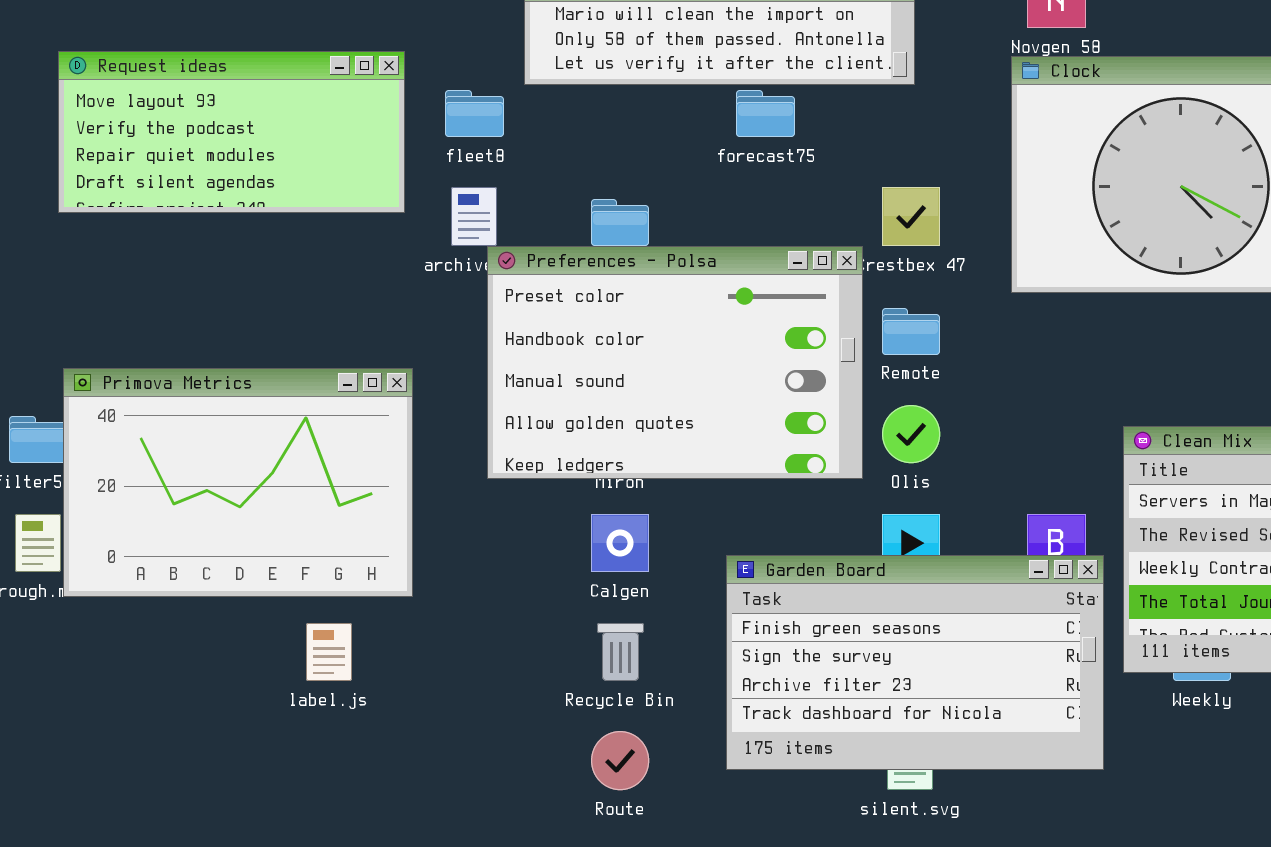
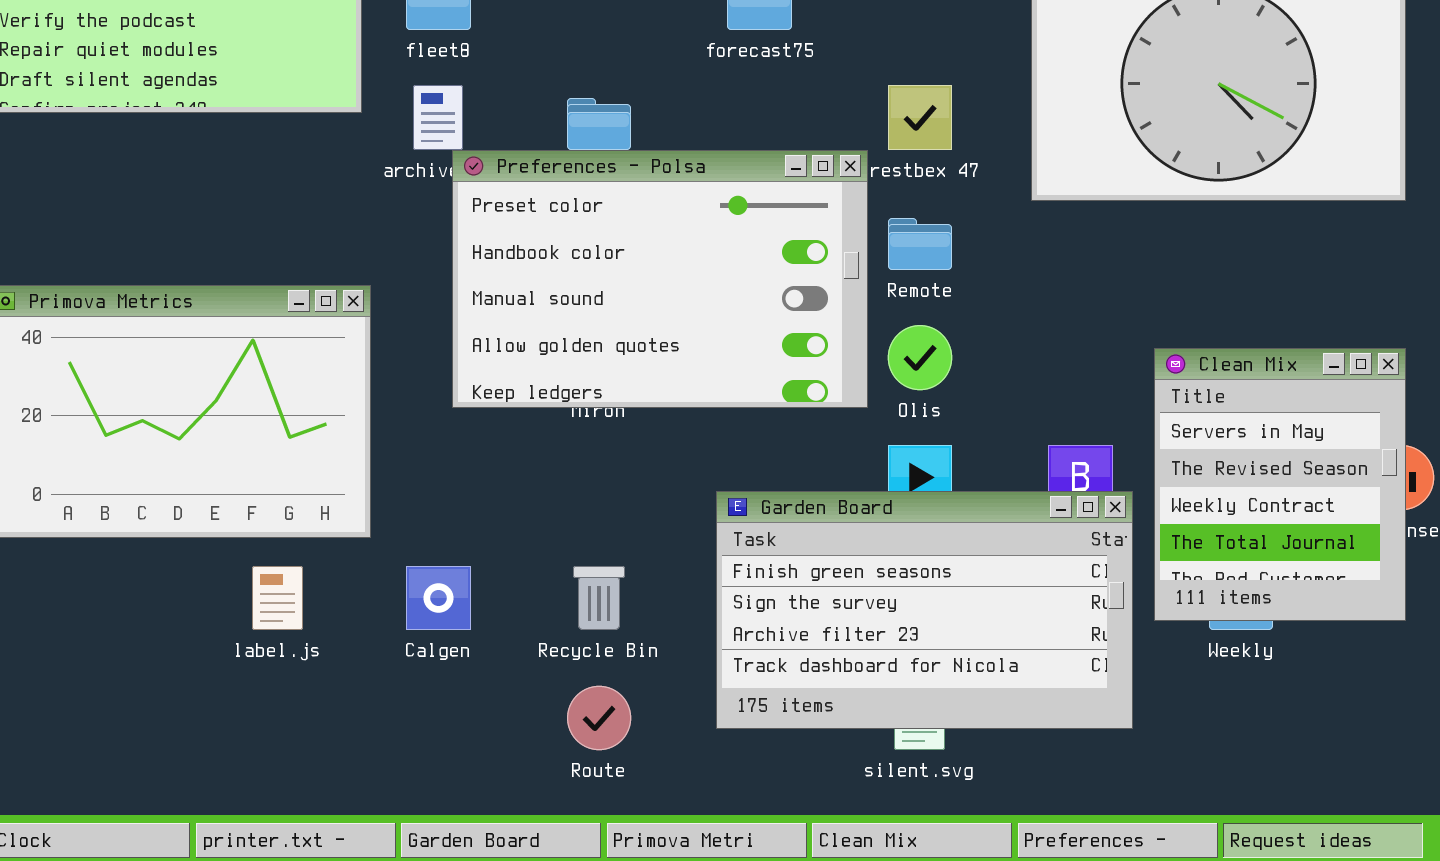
Calgen: [591,514,649,572] -> [406,566,471,630], moved

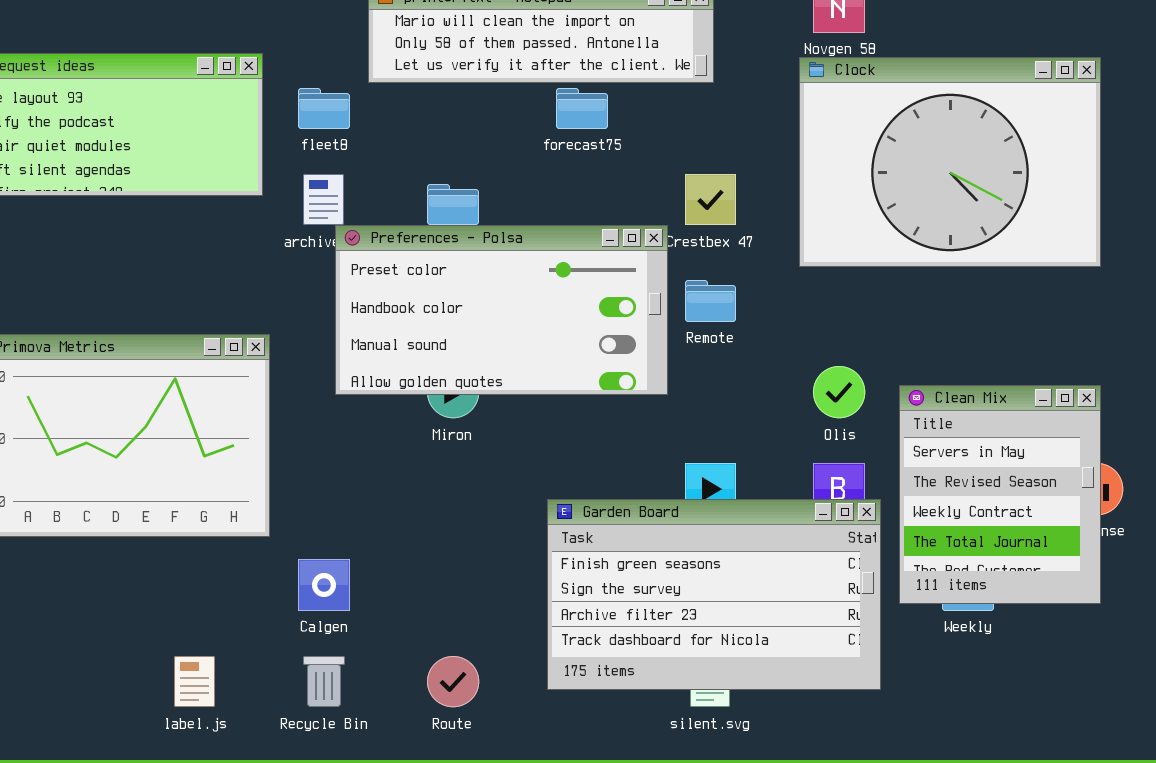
Preferences - Polsa: [452,150,868,408] -> [335,225,668,395], resized
Olis: [888,325,952,390] -> [813,366,865,418], moved
label.js: [252,566,303,630] -> [174,656,215,707], moved
Recycle Bin: [573,566,625,630] -> [303,656,345,707], moved

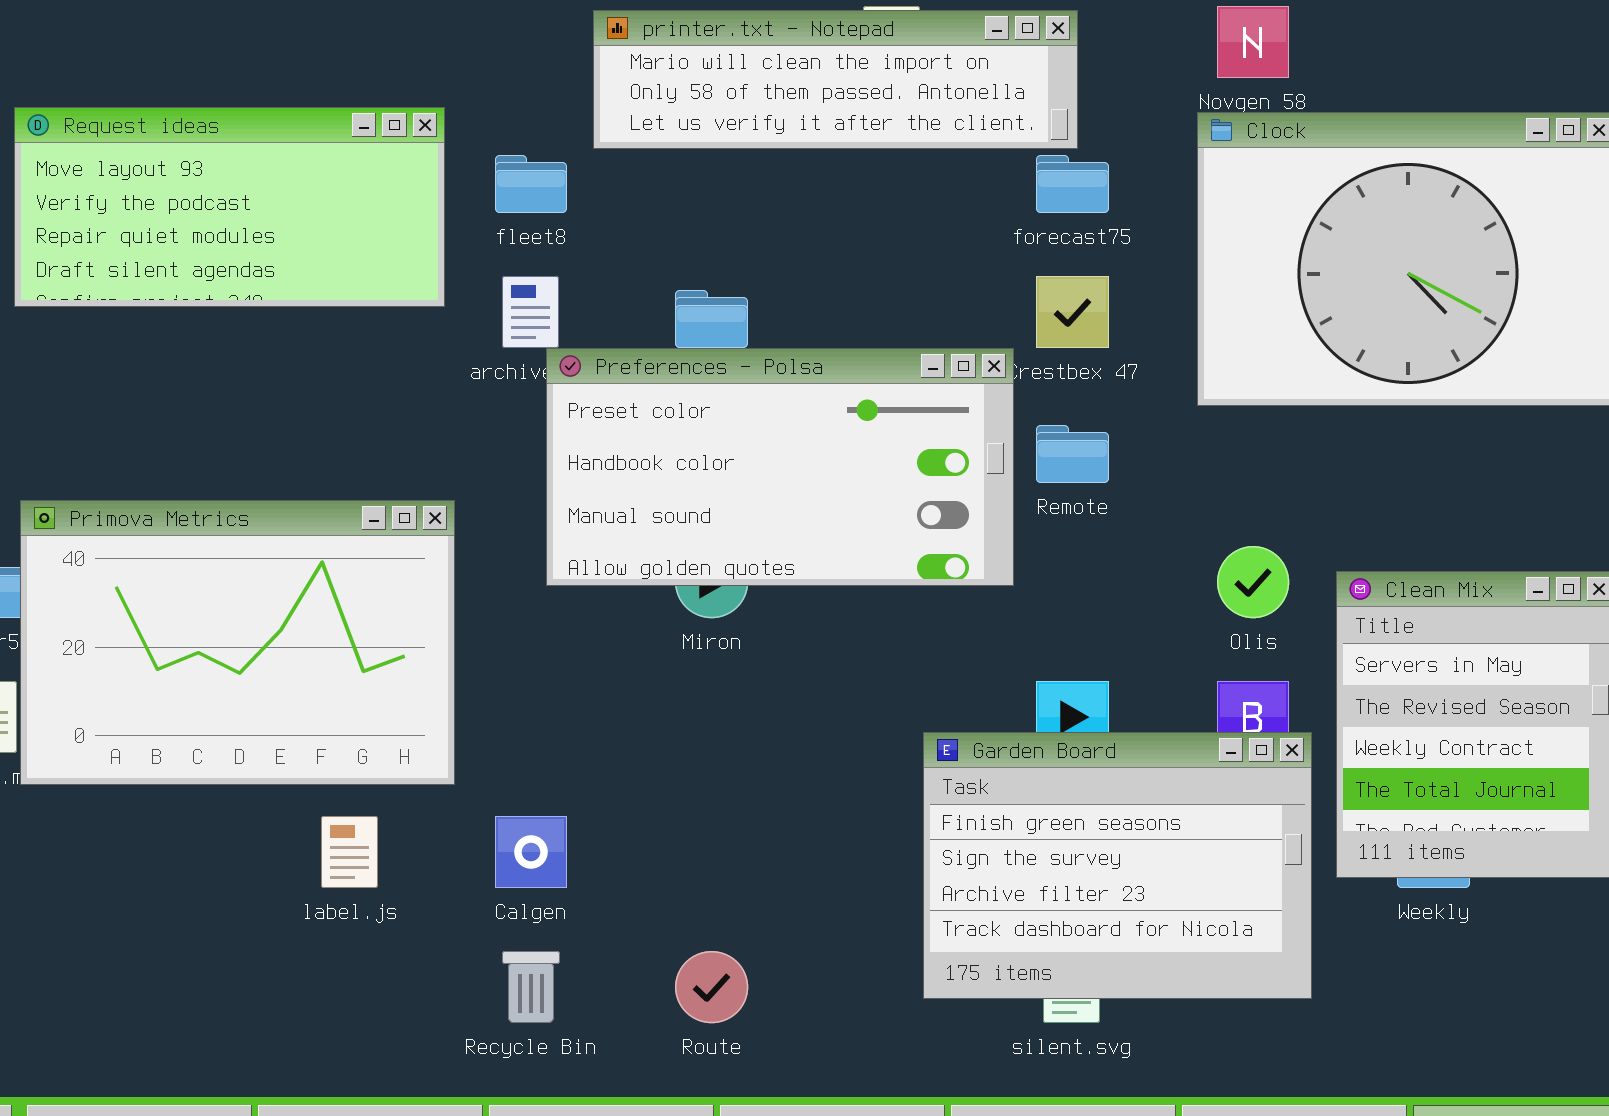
forecast75: [556,88,608,129] -> [1036,155,1109,213], moved
Garden Board: [547,499,881,690] -> [923,732,1312,999], resized
label.js: [174,656,215,707] -> [321,816,378,888], moved

